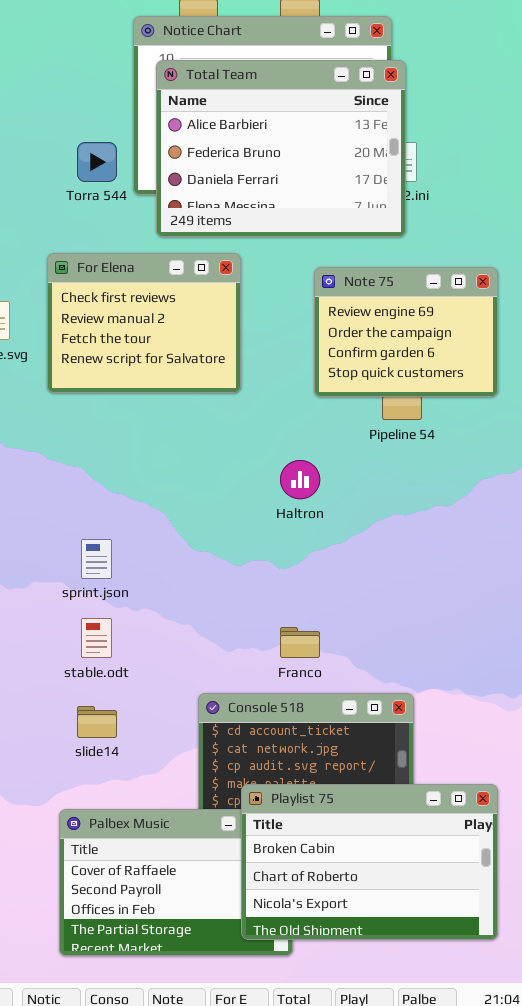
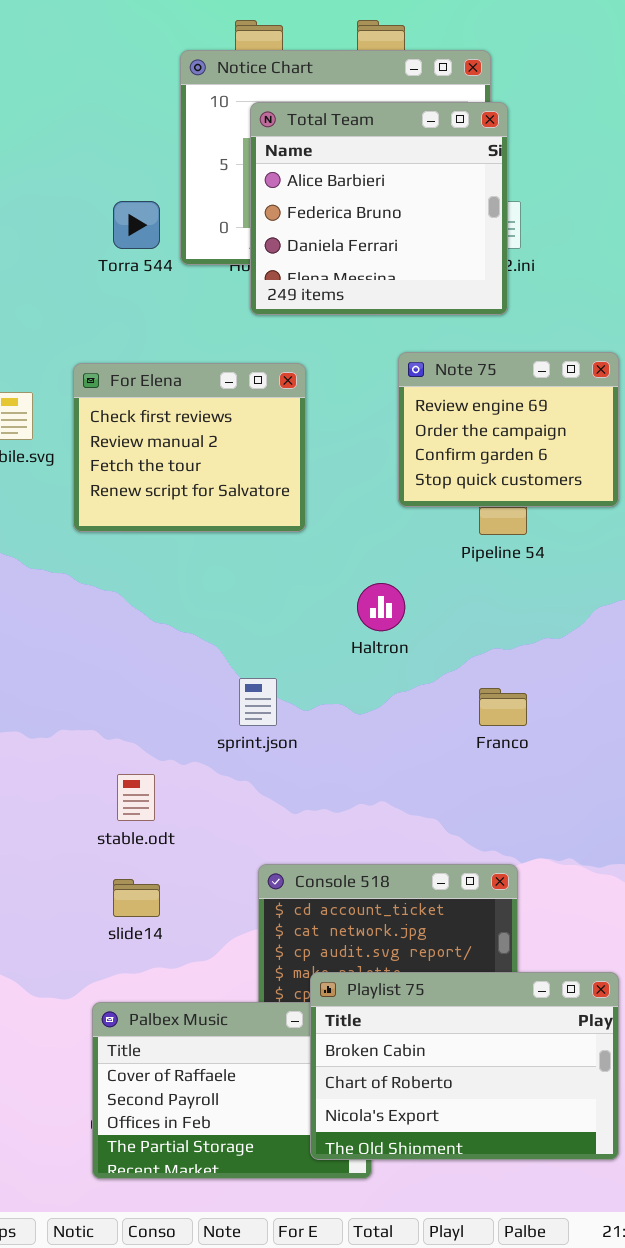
Total Team: [156,60,406,237] -> [250,102,508,315], resized
For Elena: [47,253,241,393] -> [73,363,306,532], moved
sprint.json: [81,539,112,579] -> [239,678,277,726], moved
Franco: [280,627,320,658] -> [479,688,527,726], moved

